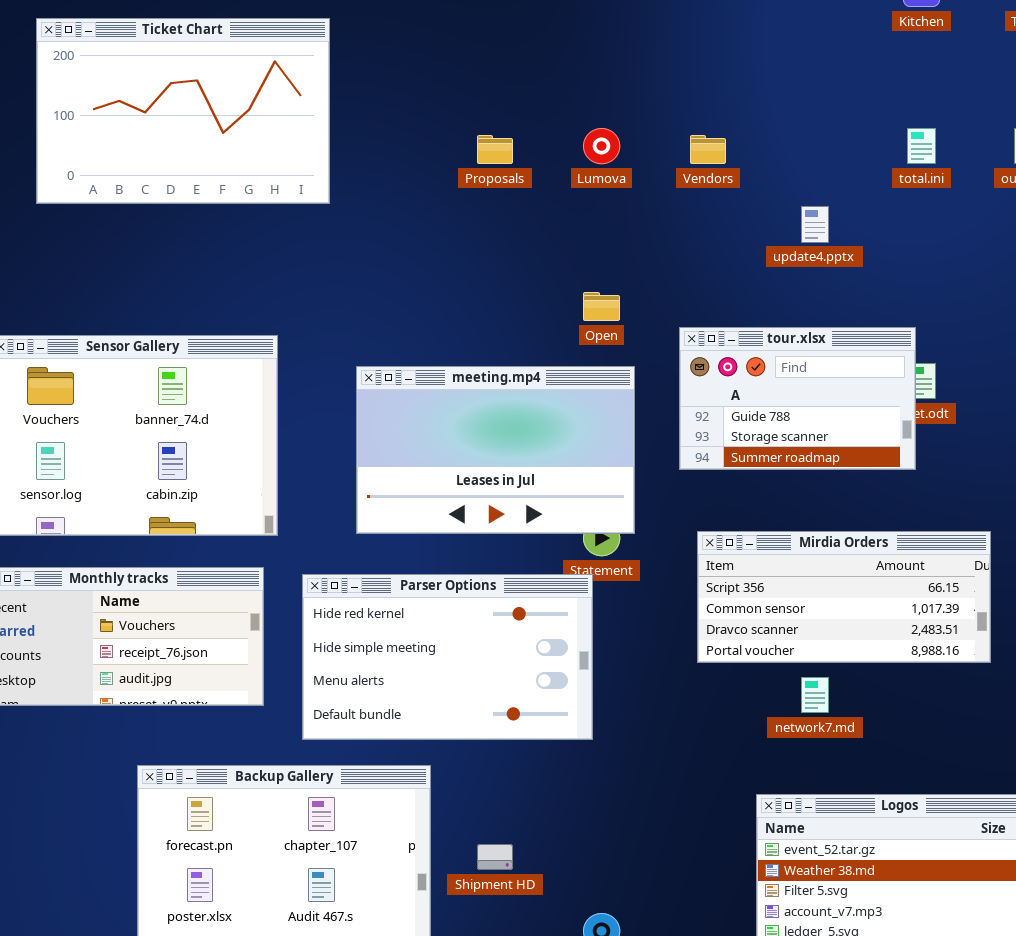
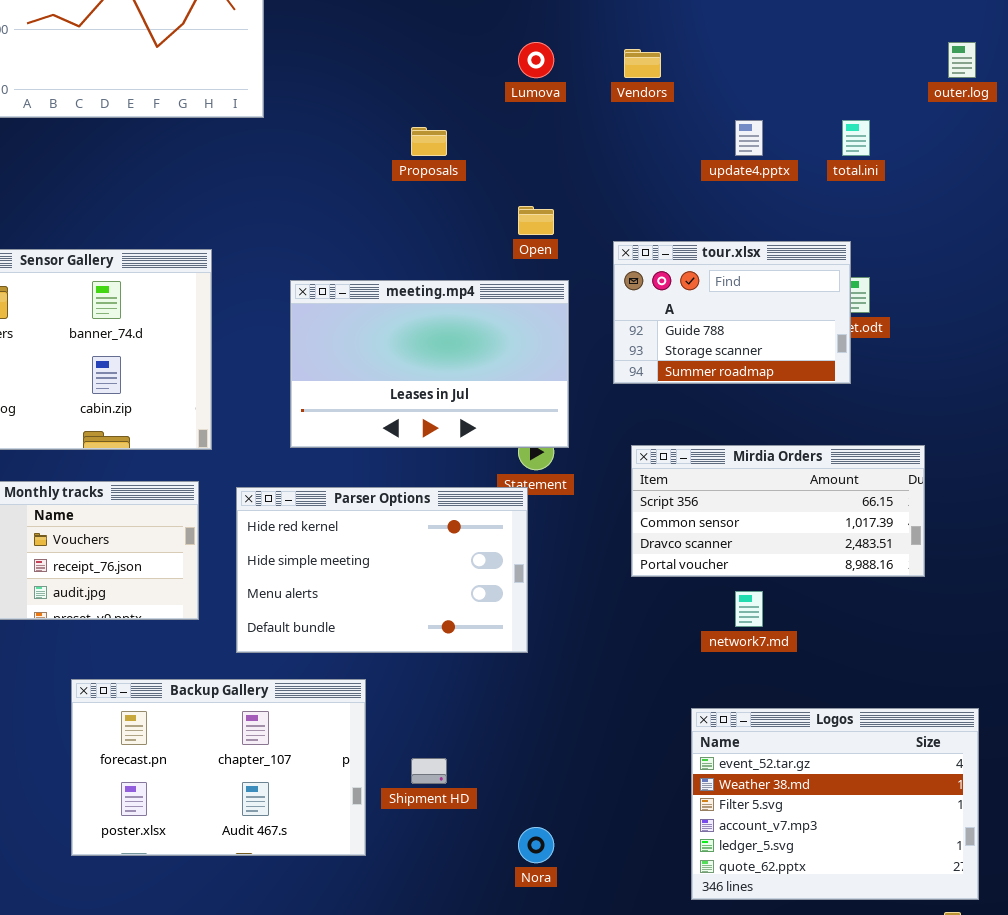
total.ini: [907,128,936,164] -> [842,120,870,156], moved
Proposals: [477,135,513,164] -> [411,127,447,156], moved

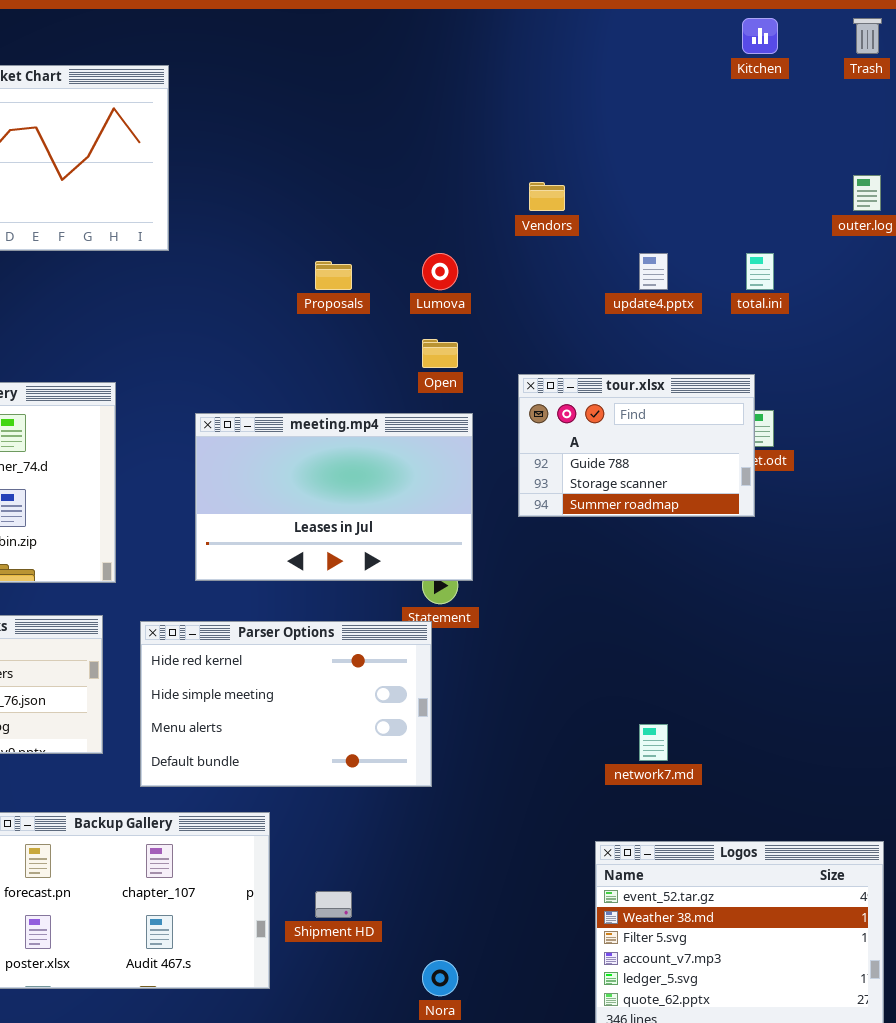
Lumova: [518,42,554,78] -> [422,253,458,290], moved
Mirdia Orders: [631,445,925,577] -> none, closed

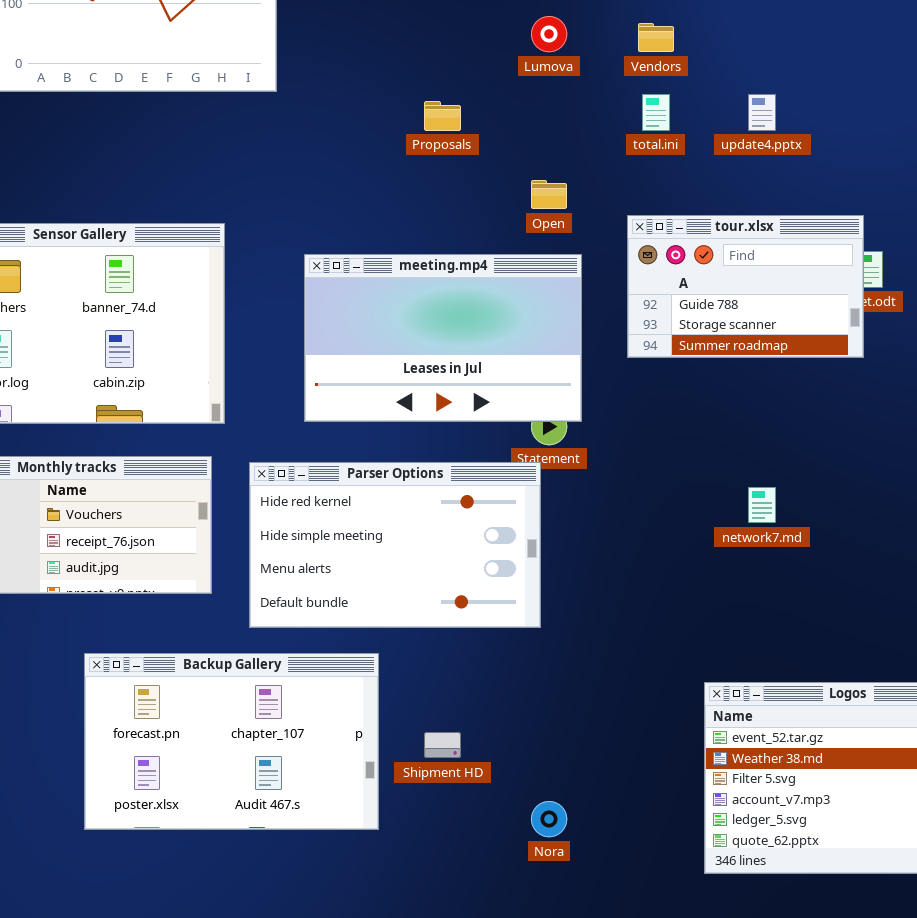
Lumova: [422,253,458,290] -> [531,16,567,52], moved
total.ini: [746,253,774,290] -> [642,94,670,131], moved
network7.md: [639,724,668,761] -> [748,487,776,523], moved

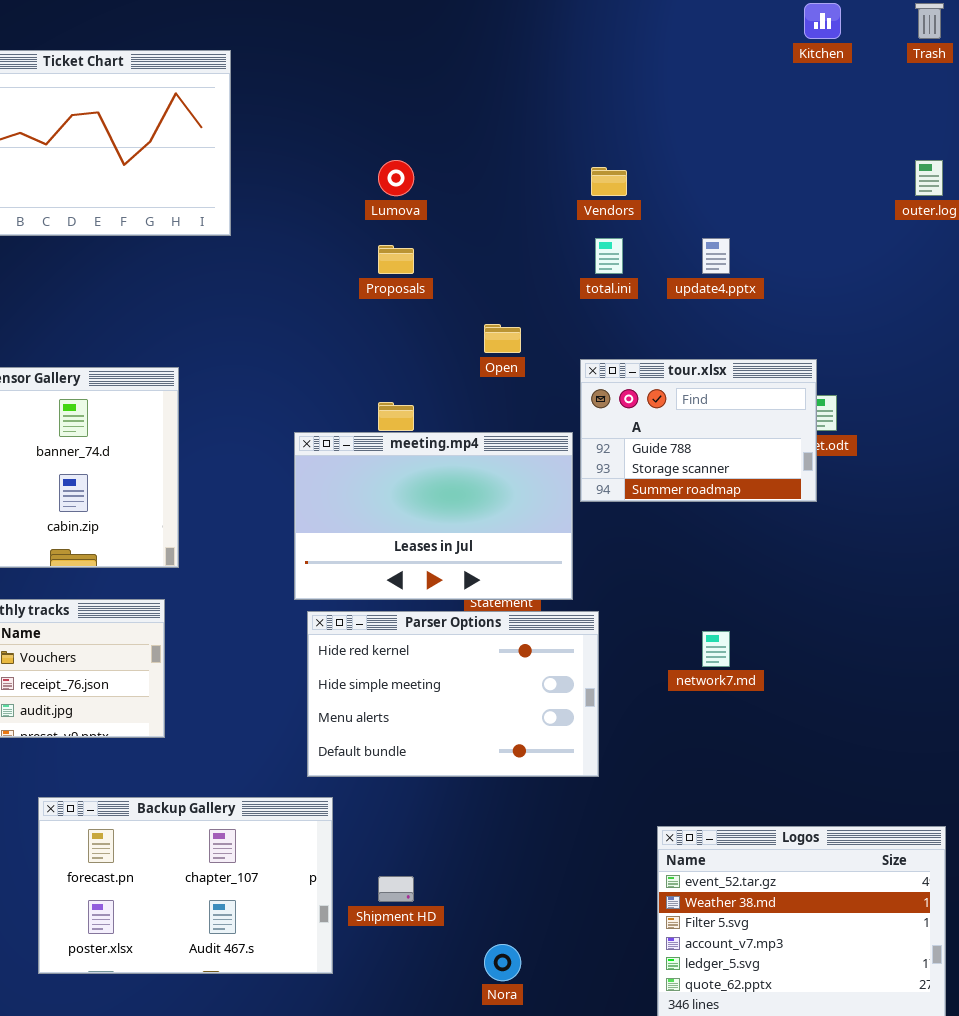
Lumova: [531,16,567,52] -> [378,160,414,196], moved
meeting.mp4: [304,254,582,422] -> [294,432,573,600], moved
Parser Options: [249,462,541,628] -> [307,611,599,777], moved

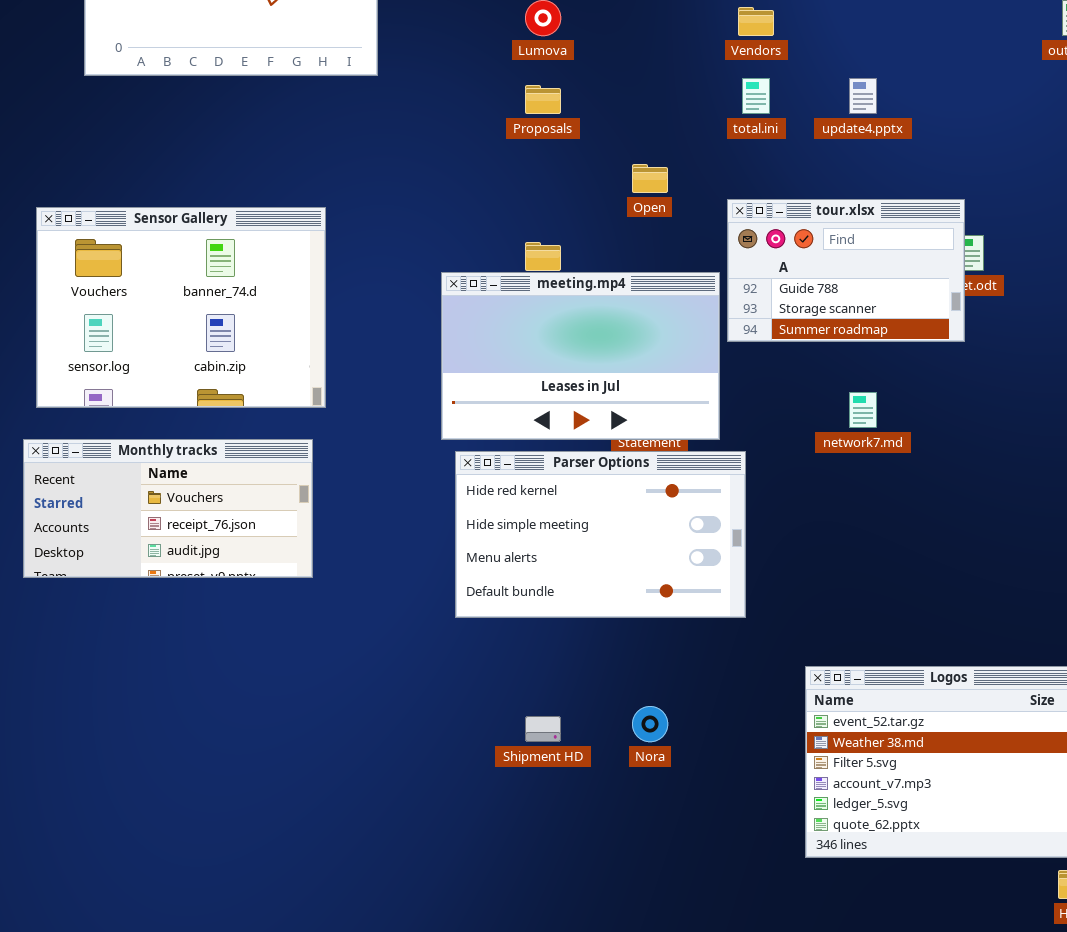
network7.md: [702,631,730,667] -> [849,392,877,428], moved
Backup Gallery: [38,797,333,974] -> none, closed
Nora: [484,944,521,981] -> [632,706,668,742], moved

